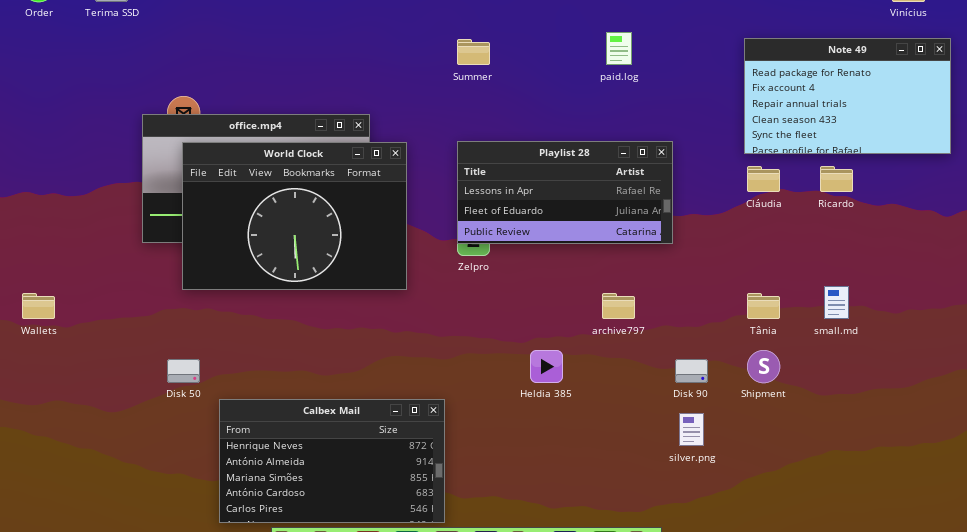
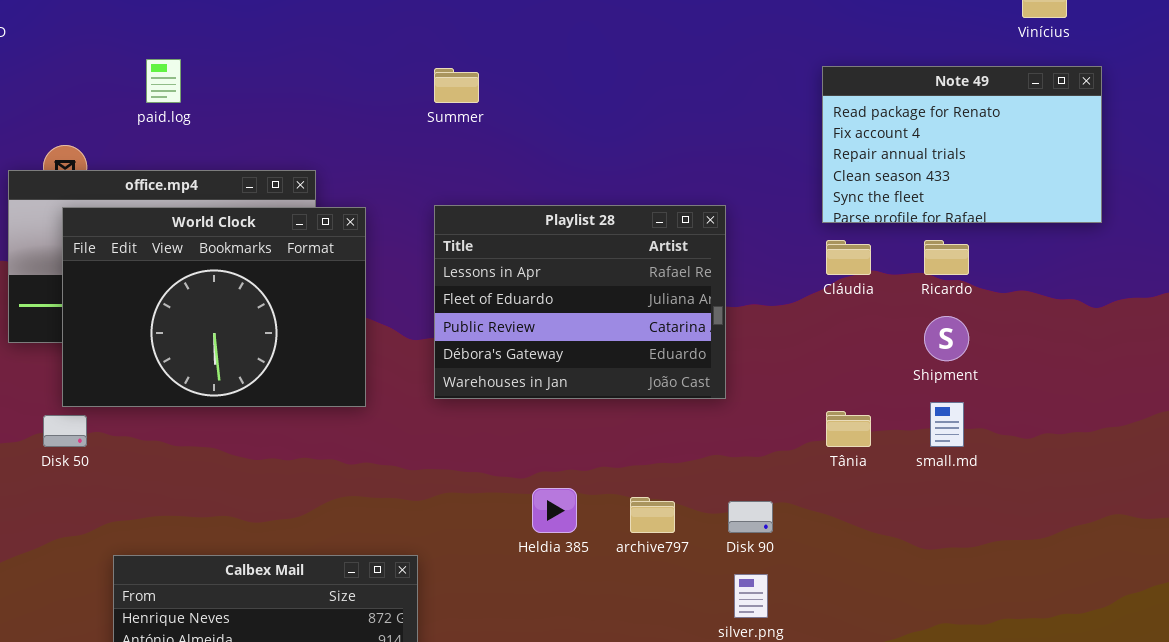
paid.log: [606,32,632,65] -> [146,59,181,103], moved
Playlist 28: [457,141,673,244] -> [434,205,726,399], resized
archive797: [602,293,635,319] -> [630,497,675,533], moved
Shipment: [747,350,780,383] -> [924,316,969,361], moved
Disk 50: [167,359,200,383] -> [43,415,87,447], moved

